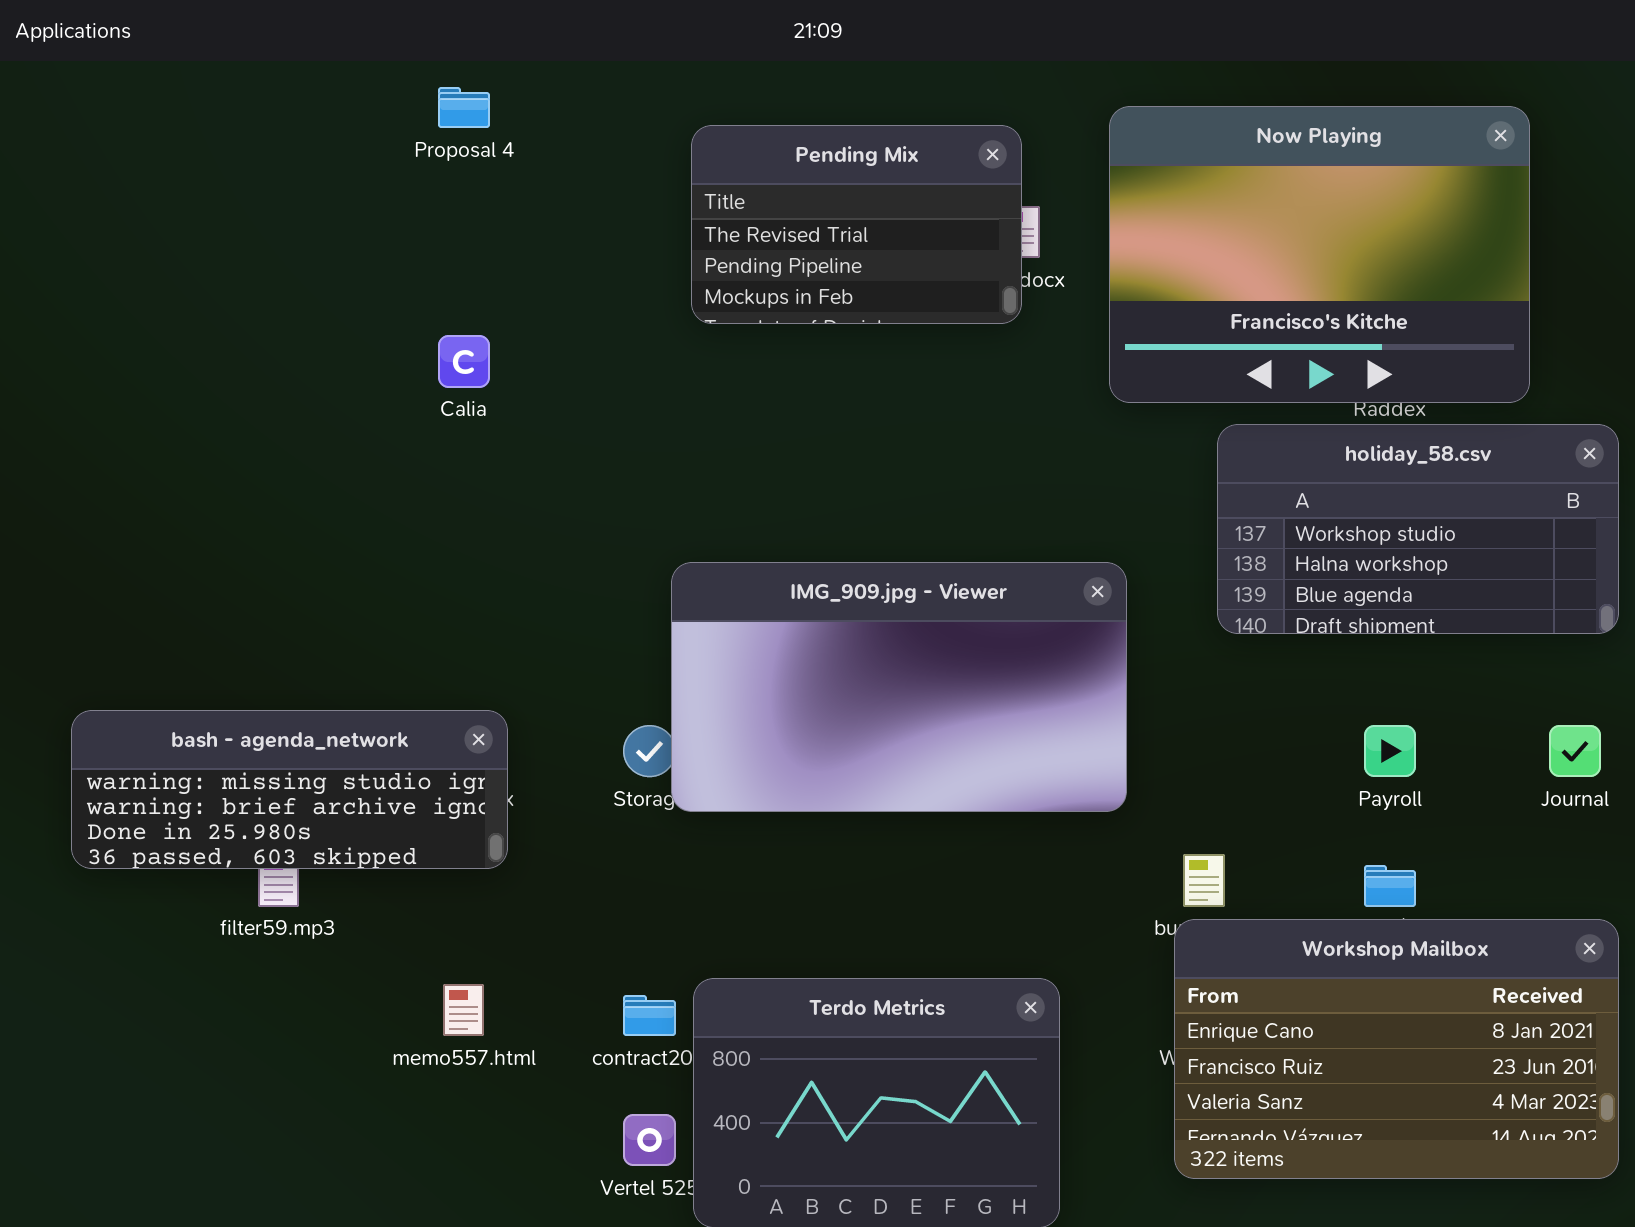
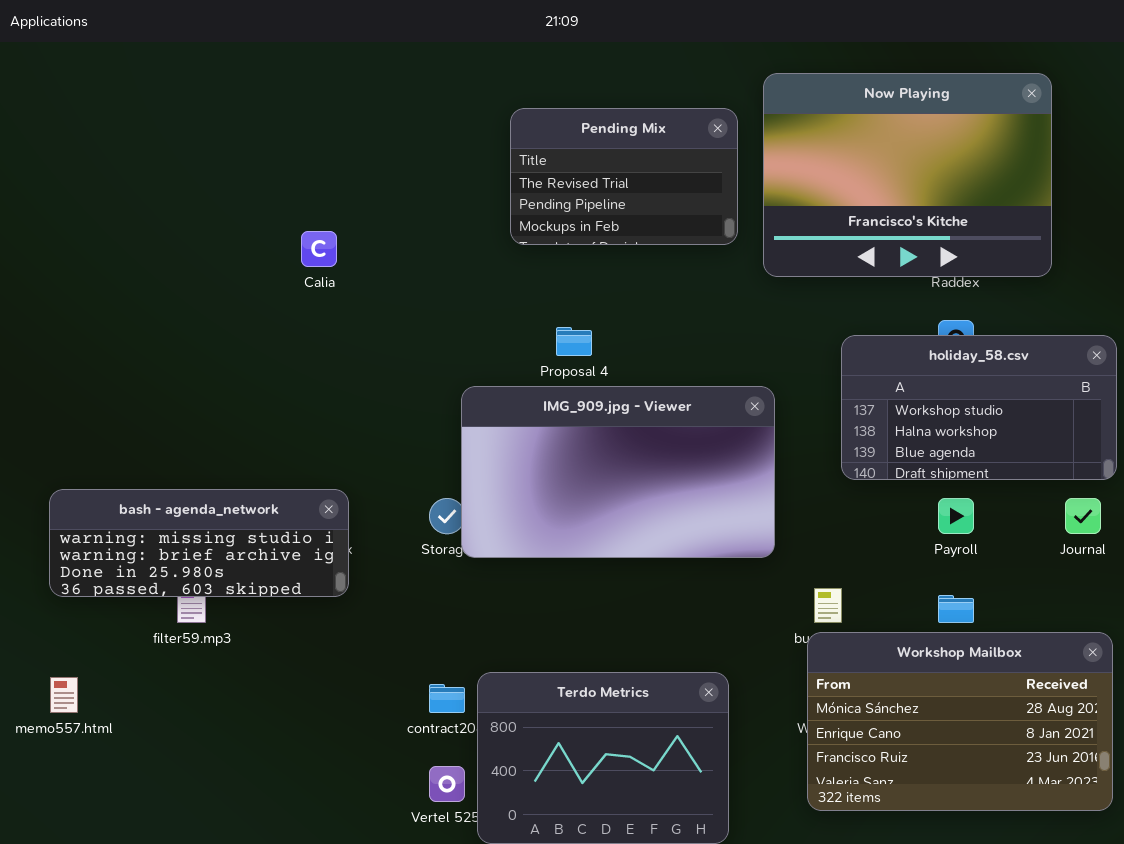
Proposal 4: [438,87,490,128] -> [556,327,592,356], moved
Pending Mix: [691,125,1022,324] -> [510,108,738,245], moved
holiday_58.csv: [1217,424,1619,634] -> [841,335,1117,480], moved
Workshop Mailbox: [1174,919,1619,1179] -> [807,632,1113,811], scrolled up 1 row
memo557.html: [443,984,484,1036] -> [50,677,78,713], moved

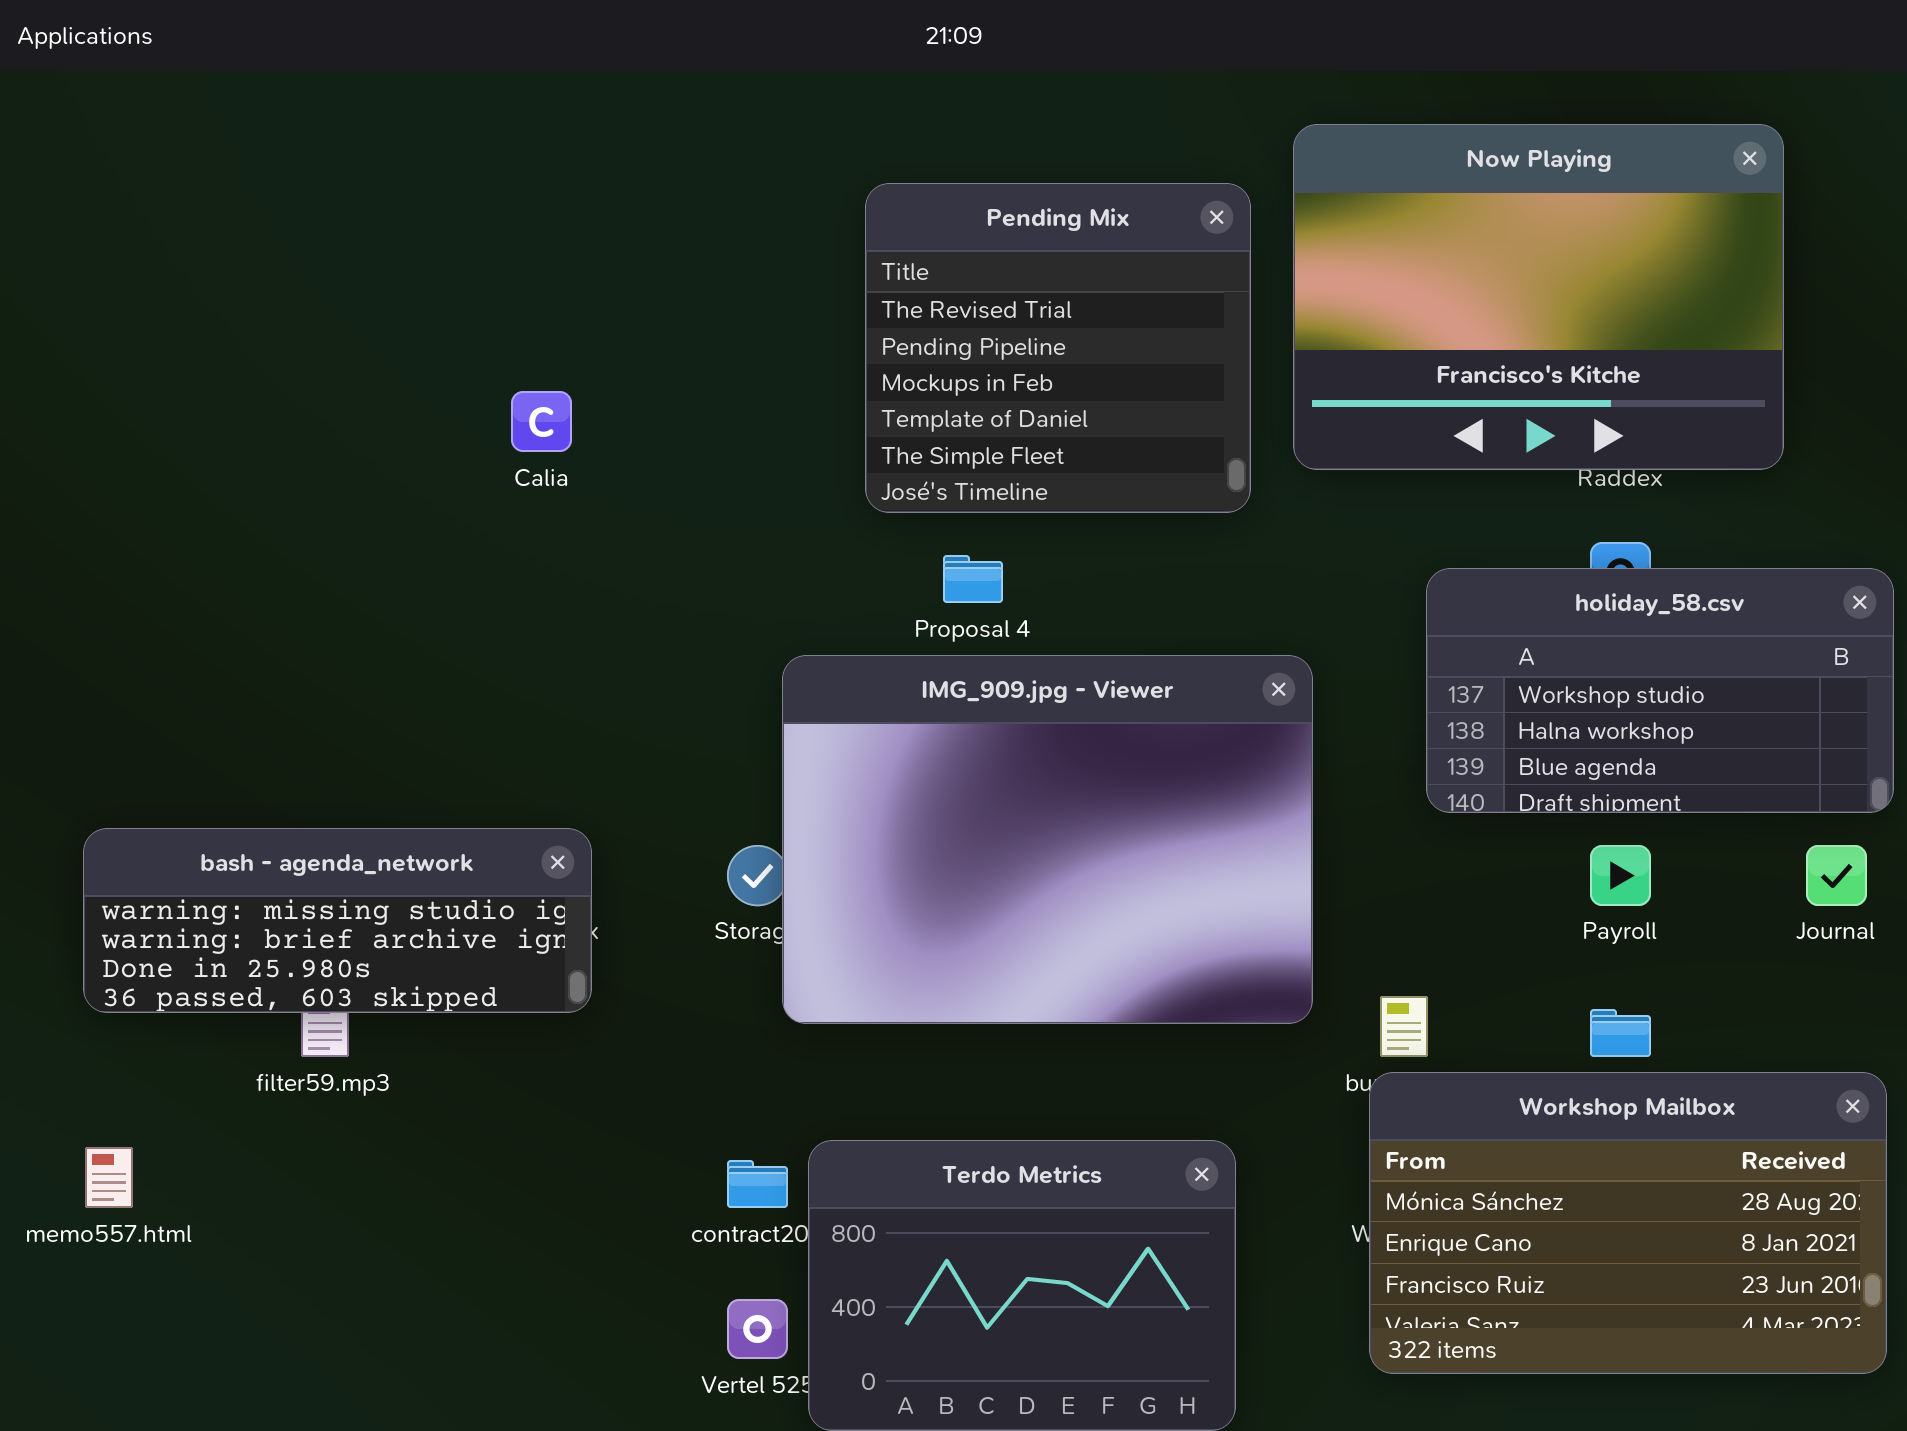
Pending Mix: [510,108,738,245] -> [865,183,1251,513], resized
IMG_909.jpg - Viewer: [461,386,775,558] -> [782,655,1313,1024], resized

